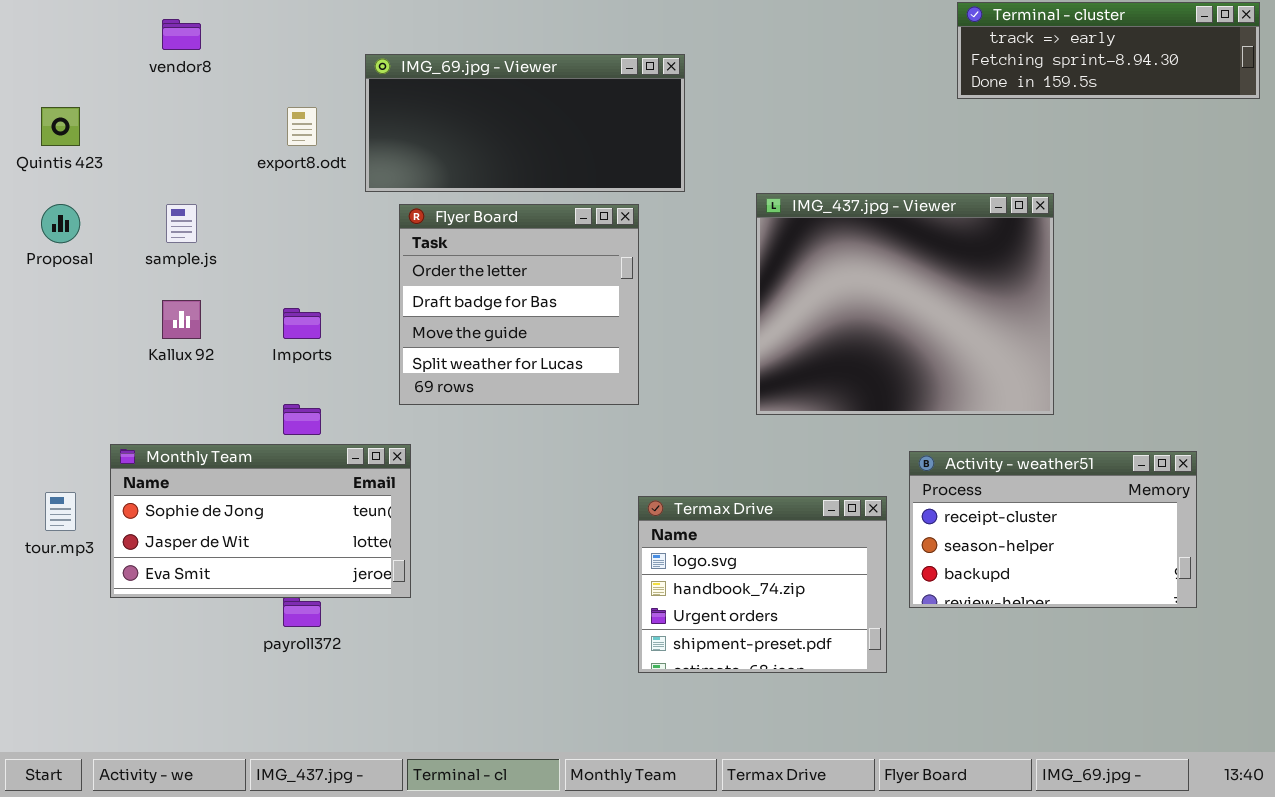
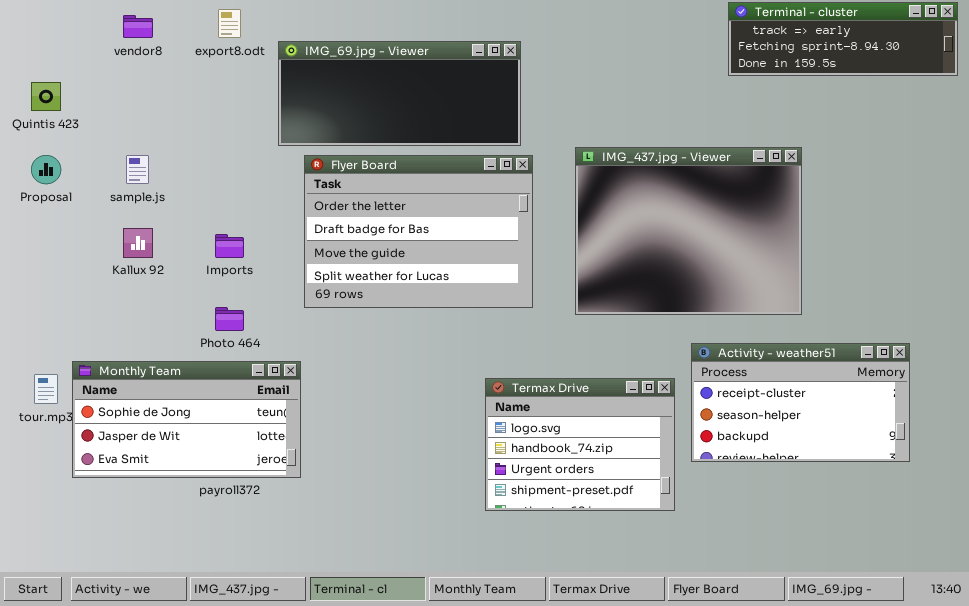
export8.odt: [287,107,317,146] -> [218,9,241,38], moved
Flyer Board: [399,204,639,405] -> [304,155,533,308], resized
Monthly Team: [110,444,411,598] -> [72,361,301,478], moved

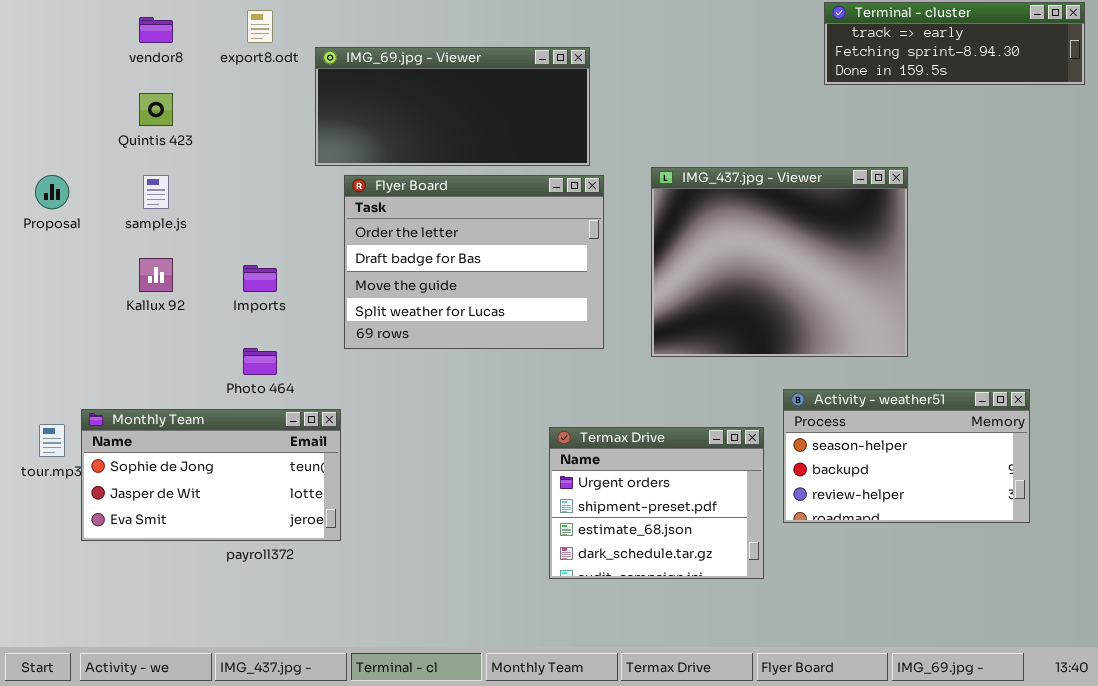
Quintis 423: [31,82,61,111] -> [139,93,173,126], moved
Activity - weather51: [691,343,910,462] -> [783,389,1030,523], scrolled down 1 row
Termax Drive: [485,378,675,511] -> [549,427,764,579], scrolled down 2 rows

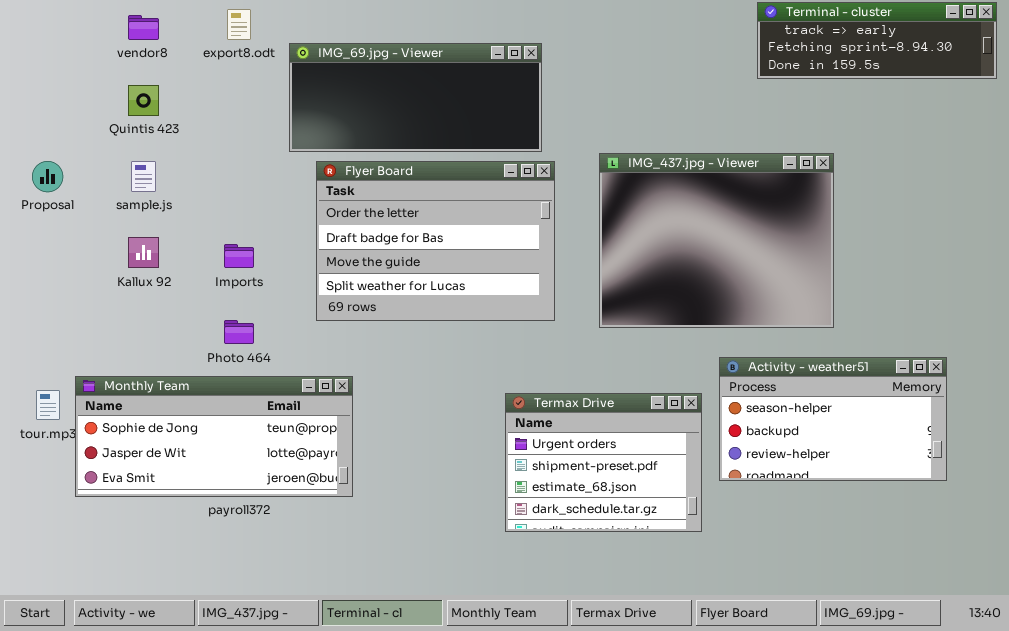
Monthly Team: [81,409,341,541] -> [75,376,353,497], resized

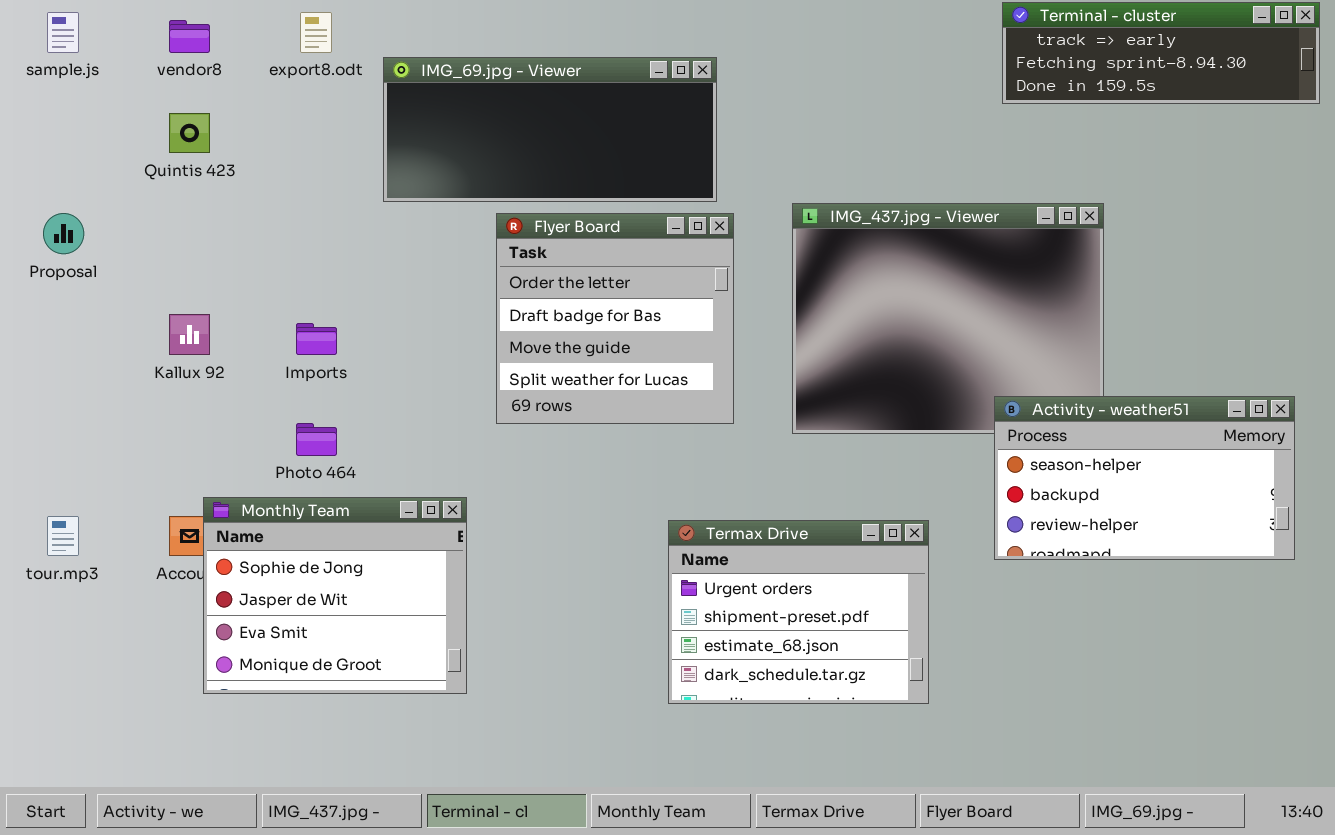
sample.js: [131,161,156,192] -> [47,12,79,53], moved
Flyer Board: [316,161,555,321] -> [496,213,734,424], resized
Activity - weather51: [719,357,947,481] -> [994,396,1295,560], moved
Monthly Team: [75,376,353,497] -> [203,497,467,694], resized

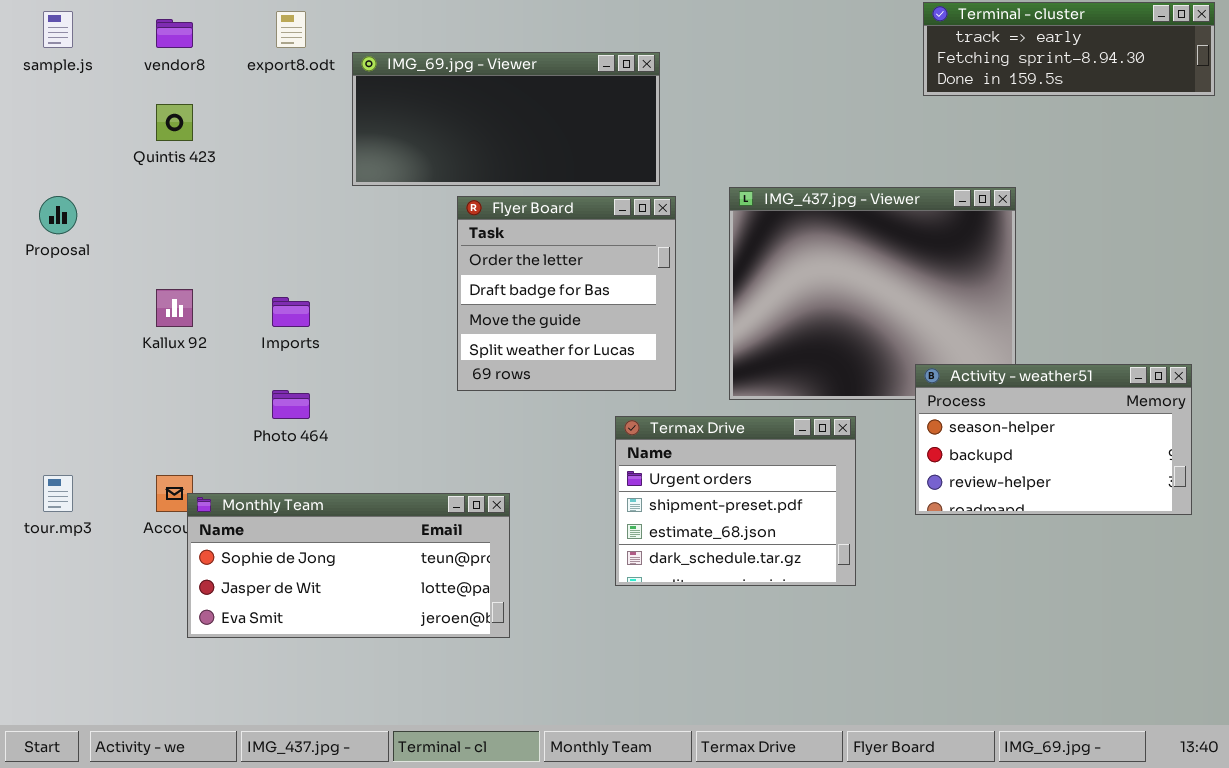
Monthly Team: [203,497,467,694] -> [187,493,510,638], resized
Termax Drive: [668,520,929,704] -> [615,416,856,586], moved

